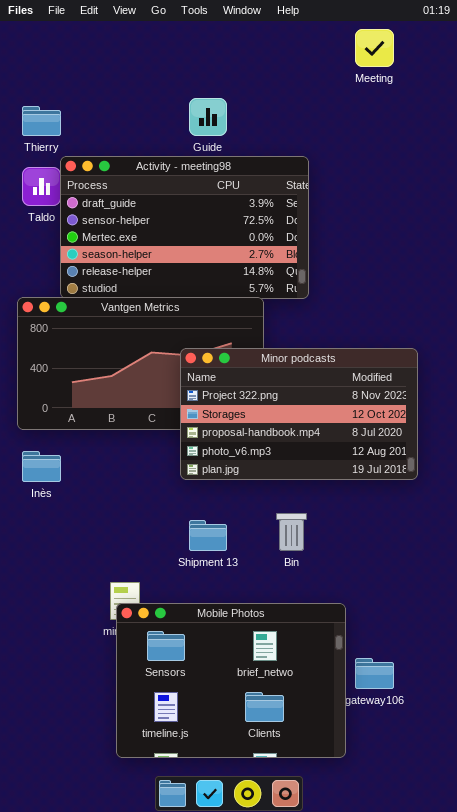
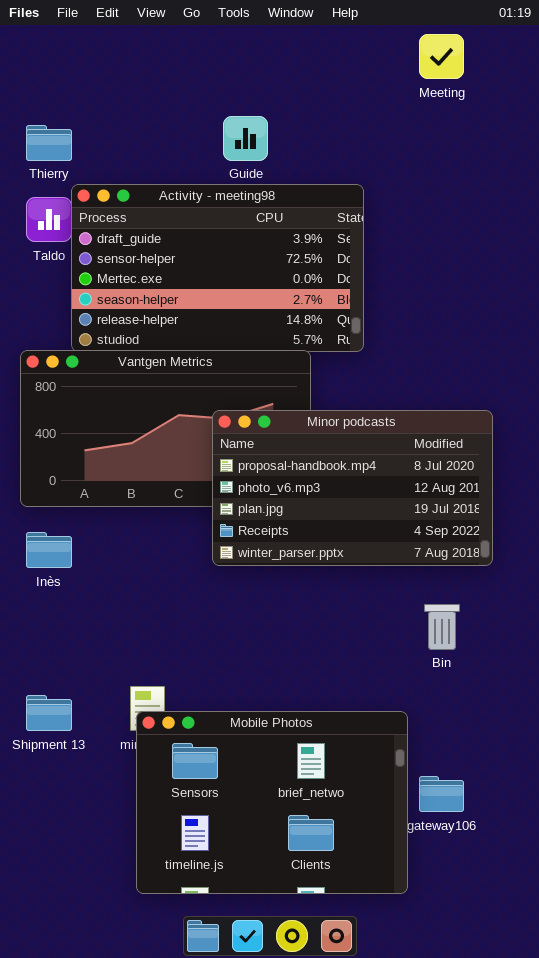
Minor podcasts: [180,348,418,480] -> [212,410,493,566], scrolled down 2 rows
Bin: [276,513,307,551] -> [424,604,460,650], moved
Shipment 13: [189,520,227,551] -> [26,695,72,731], moved

